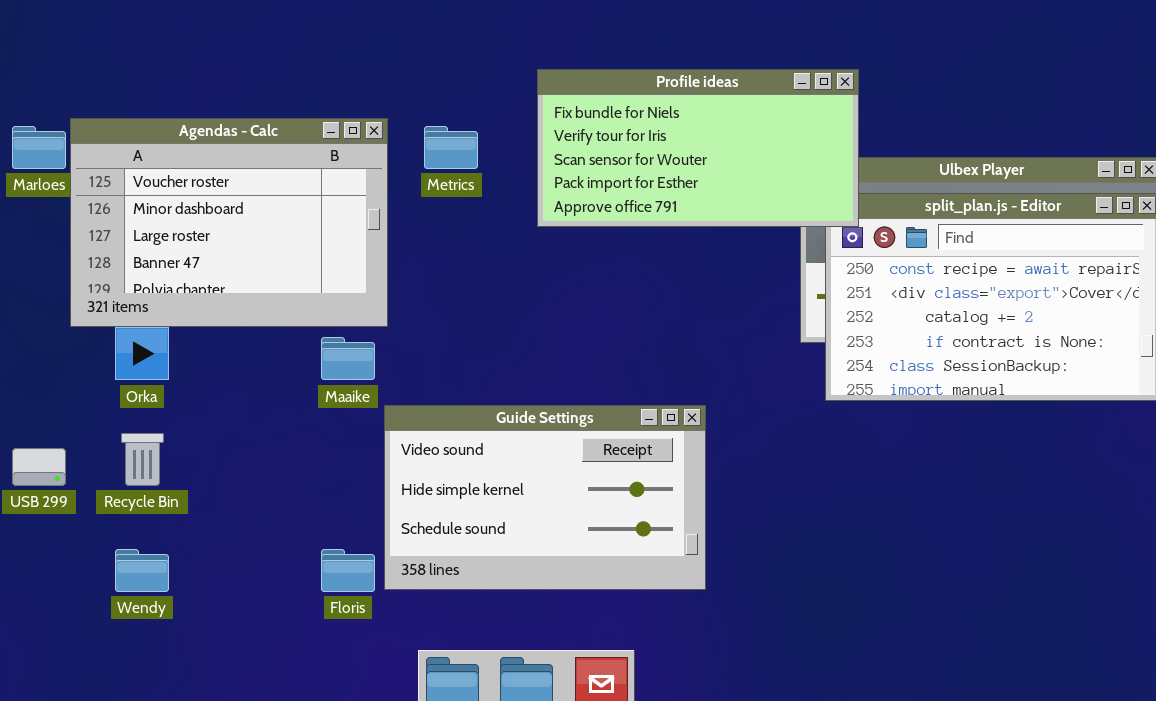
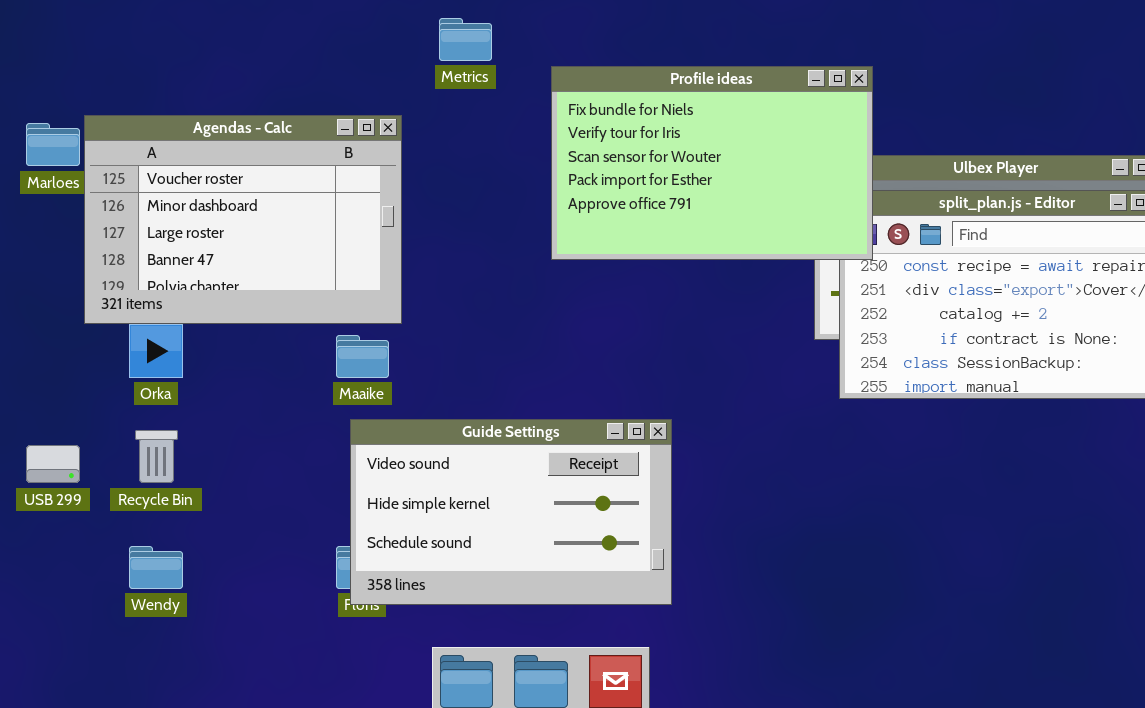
Profile ideas: [537,69,859,227] -> [551,66,873,260], resized
Metrics: [424,126,478,169] -> [439,18,492,61], moved
Guide Settings: [384,405,706,590] -> [350,419,672,605], moved

